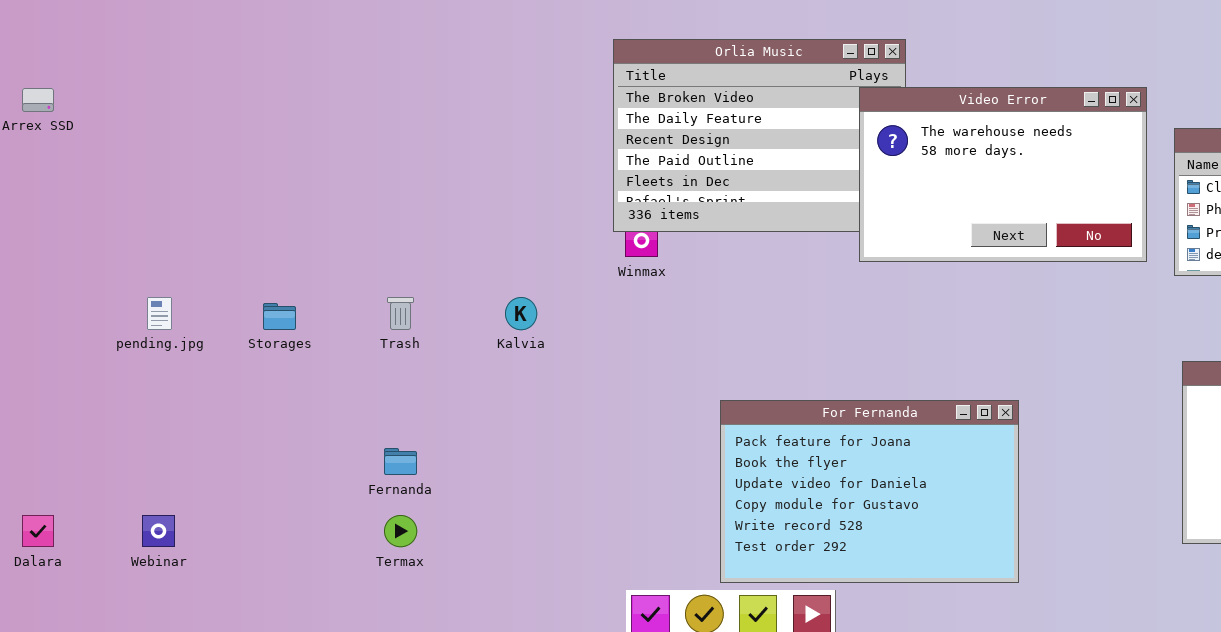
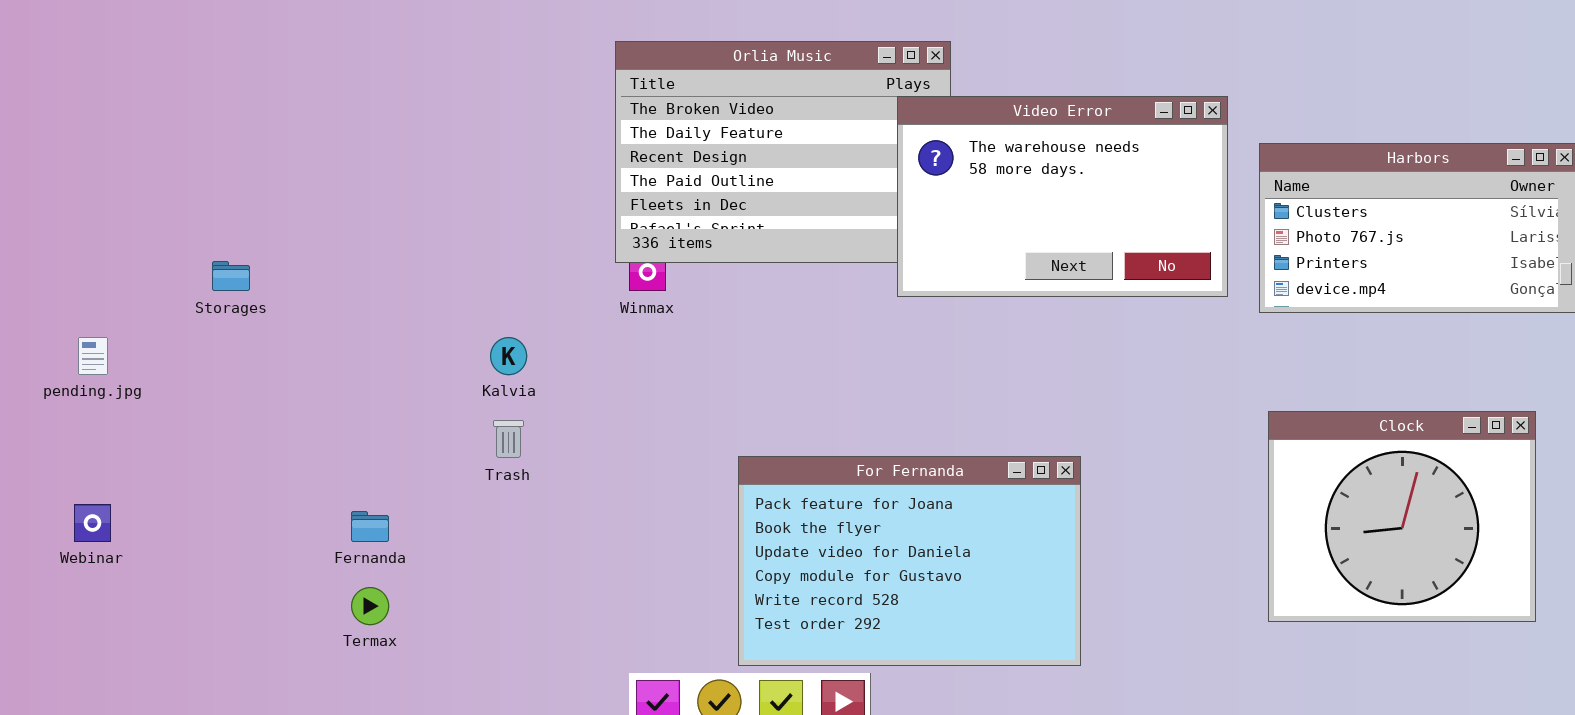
Trash: [387,297,414,330] -> [493,420,524,458], moved
Storages: [263,303,296,330] -> [212,261,250,291], moved
Webinar: [142,515,175,547] -> [74,504,111,542], moved

